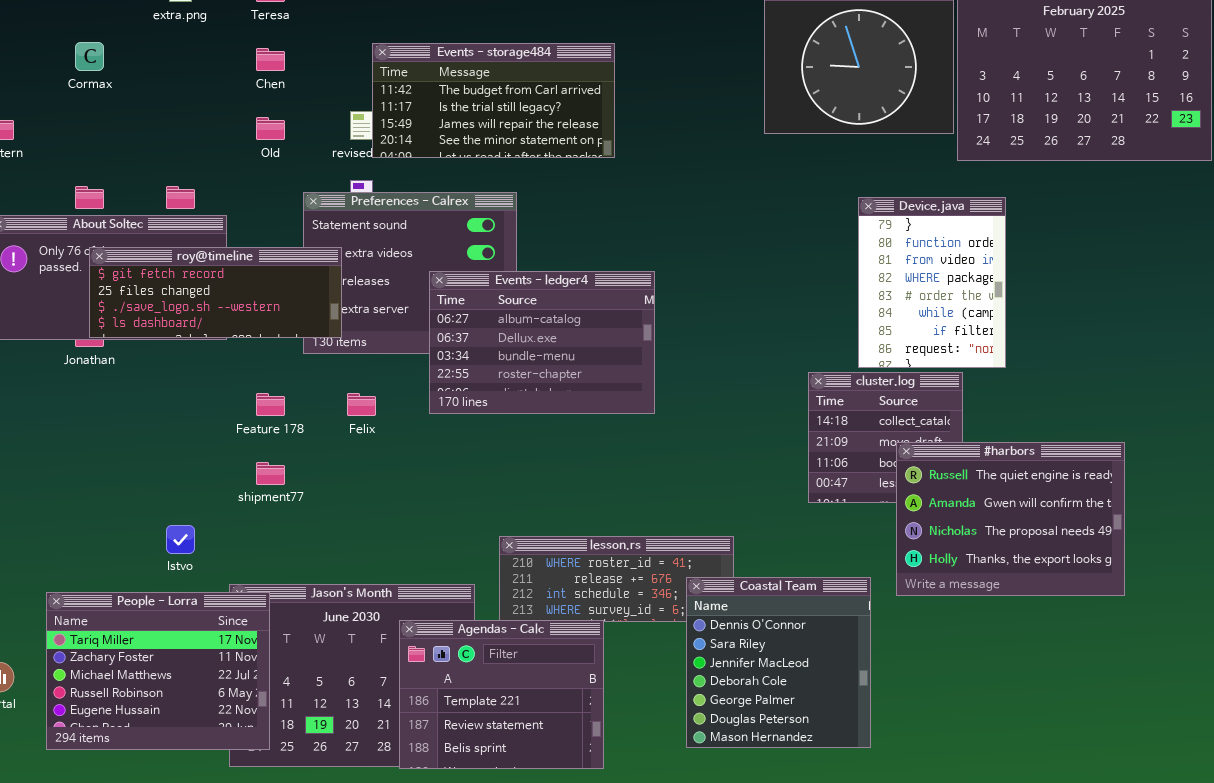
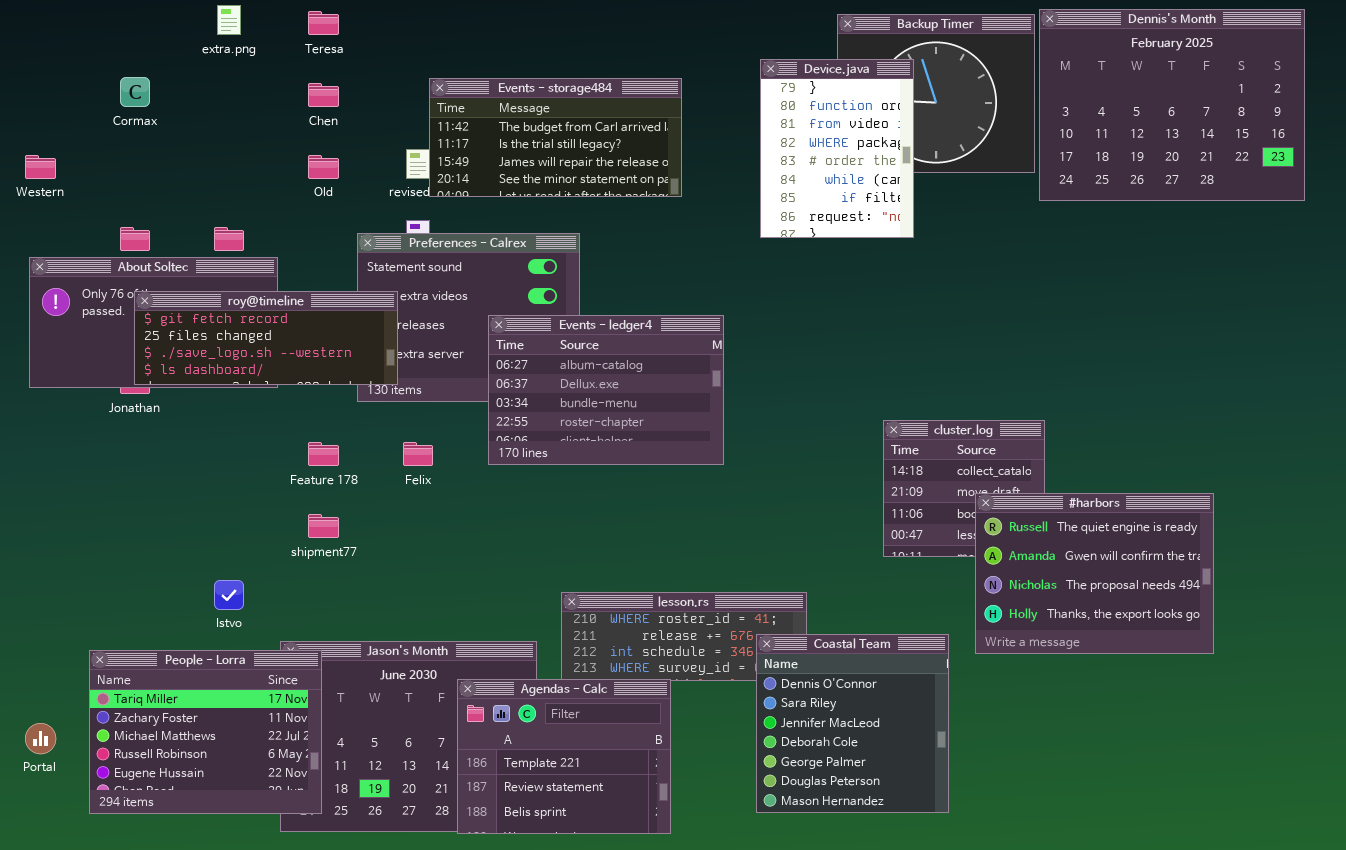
Device.java: [858,197,1006,368] -> [760,59,914,238], moved

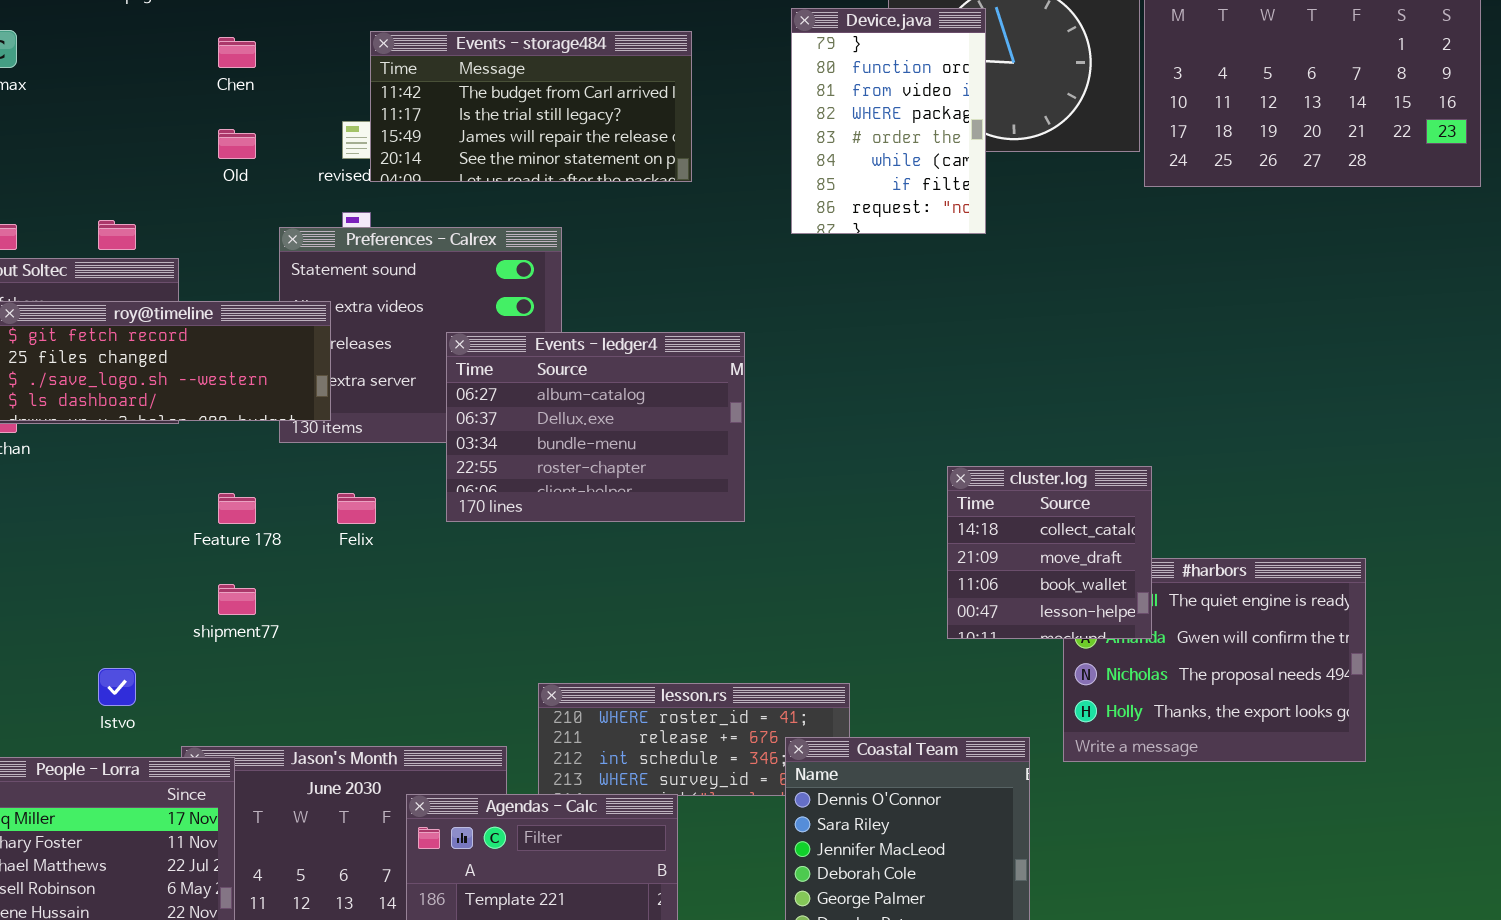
cluster.log: [883,420,1045,557] -> [947,466,1152,639], raised

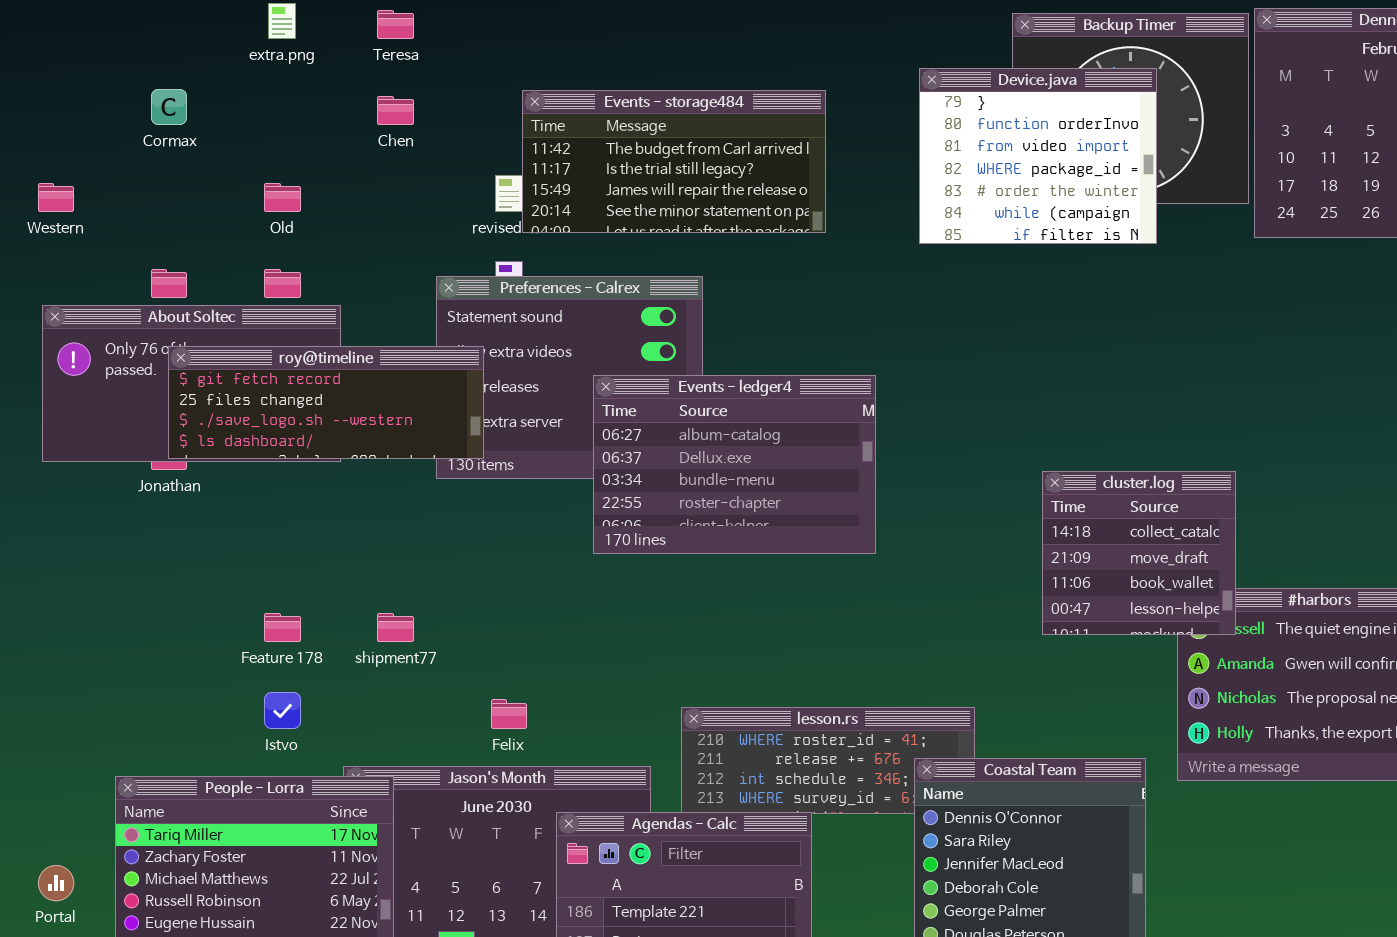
Device.java: [791,8,986,234] -> [919,68,1157,244], resized
Old: [218,129,256,159] -> [264,183,301,212], moved
cluster.log: [947,466,1152,639] -> [1042,471,1236,635], moved
Feature 178: [218,493,256,524] -> [264,613,301,642], moved
Felix: [337,493,376,524] -> [491,699,527,729], moved

